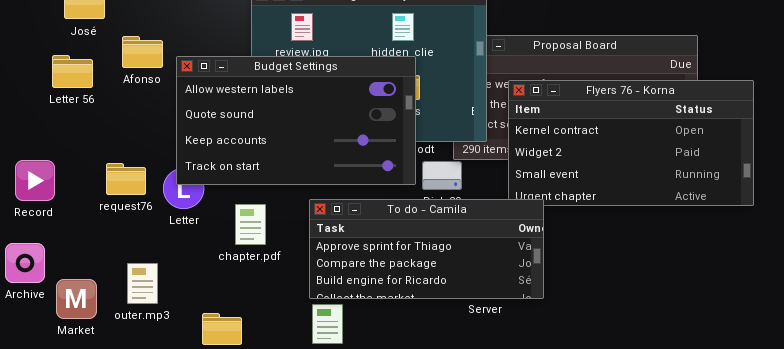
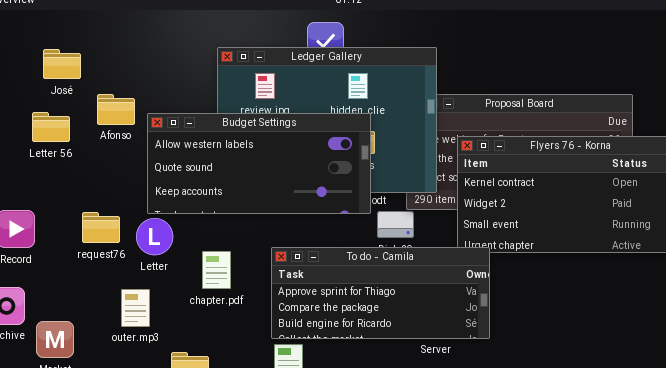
Budget Settings: [176,56,416,185] -> [147,113,371,214], resized
outer.mp3: [127,263,158,304] -> [121,289,150,327], moved

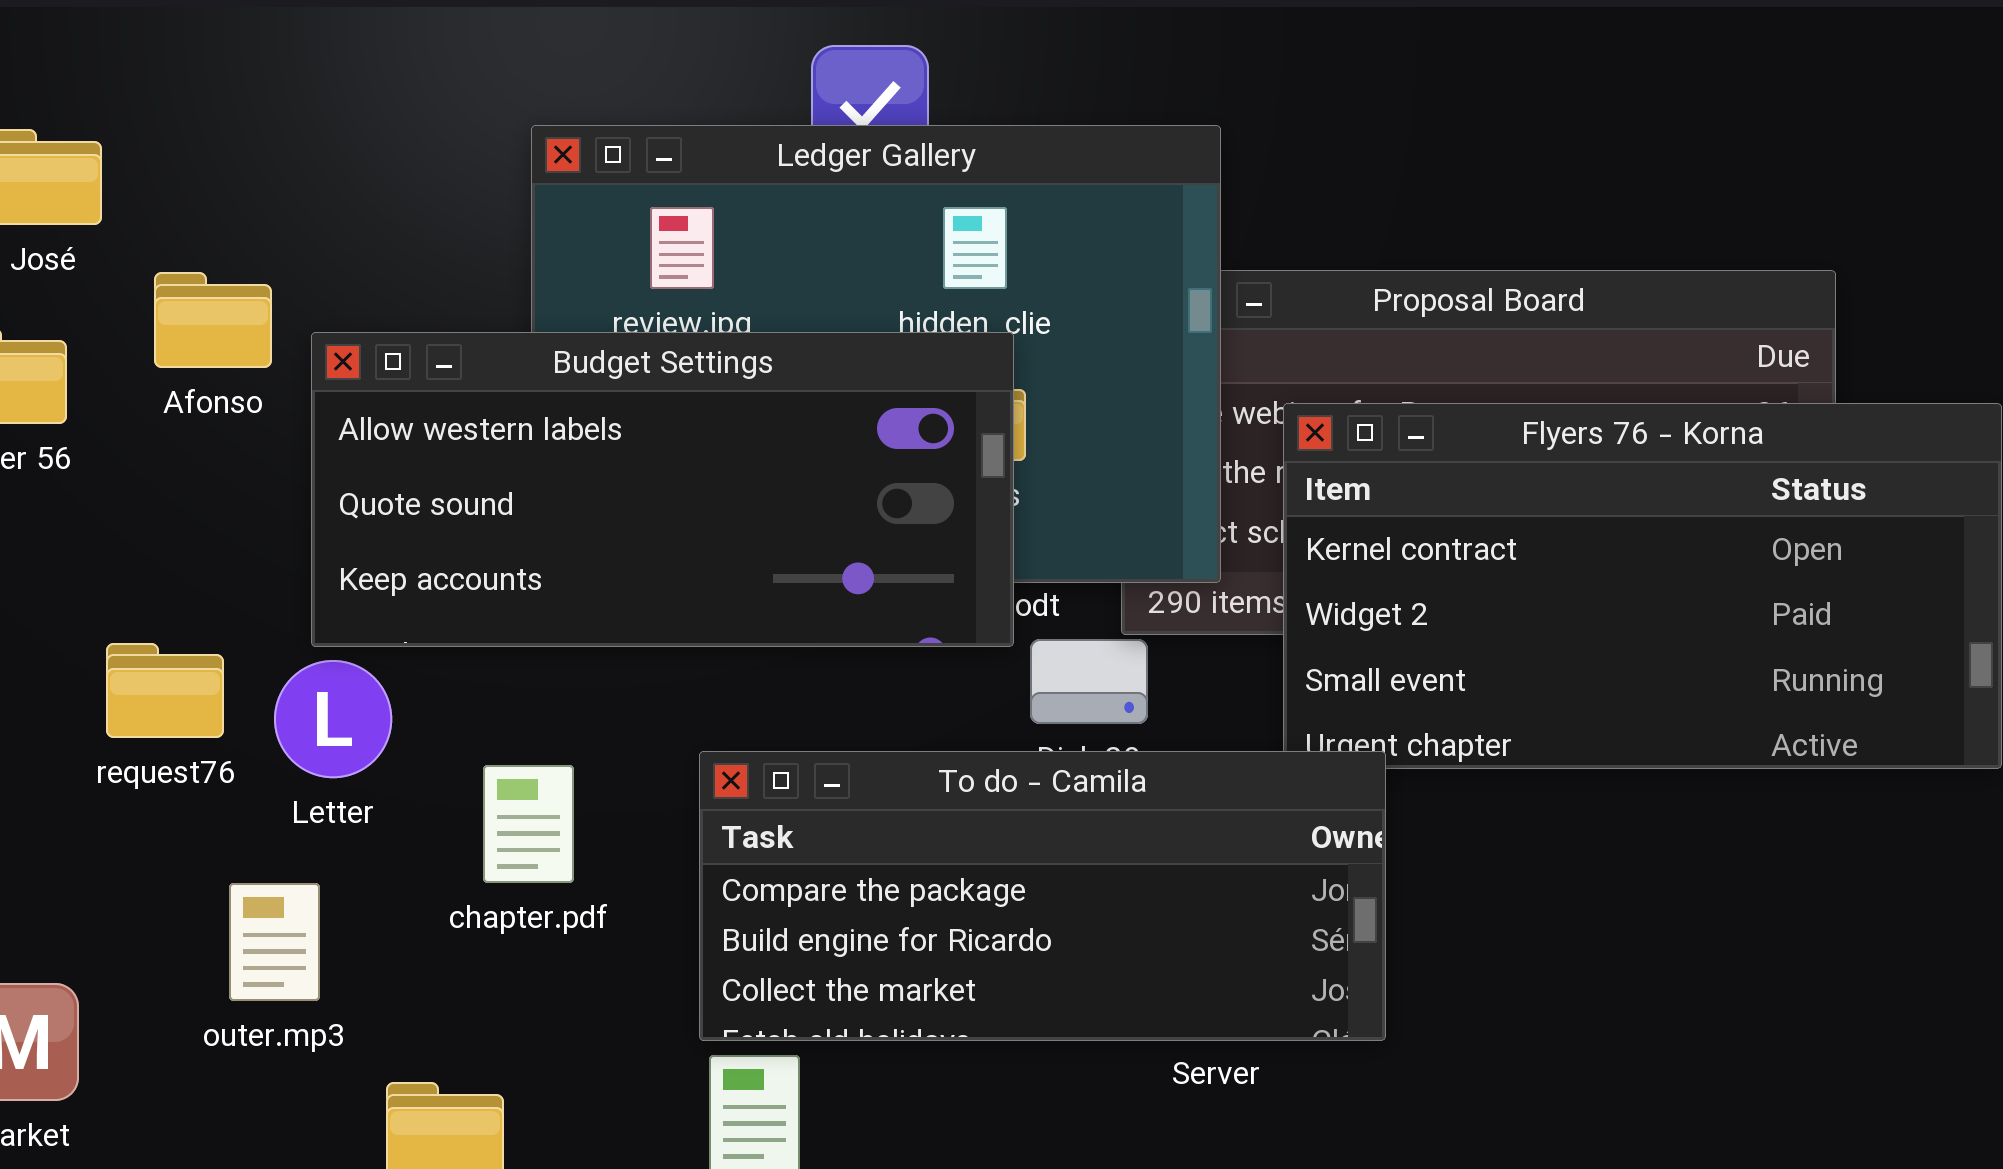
To do - Camila: [271,247,490,339] -> [699,751,1386,1041], scrolled down 1 row

